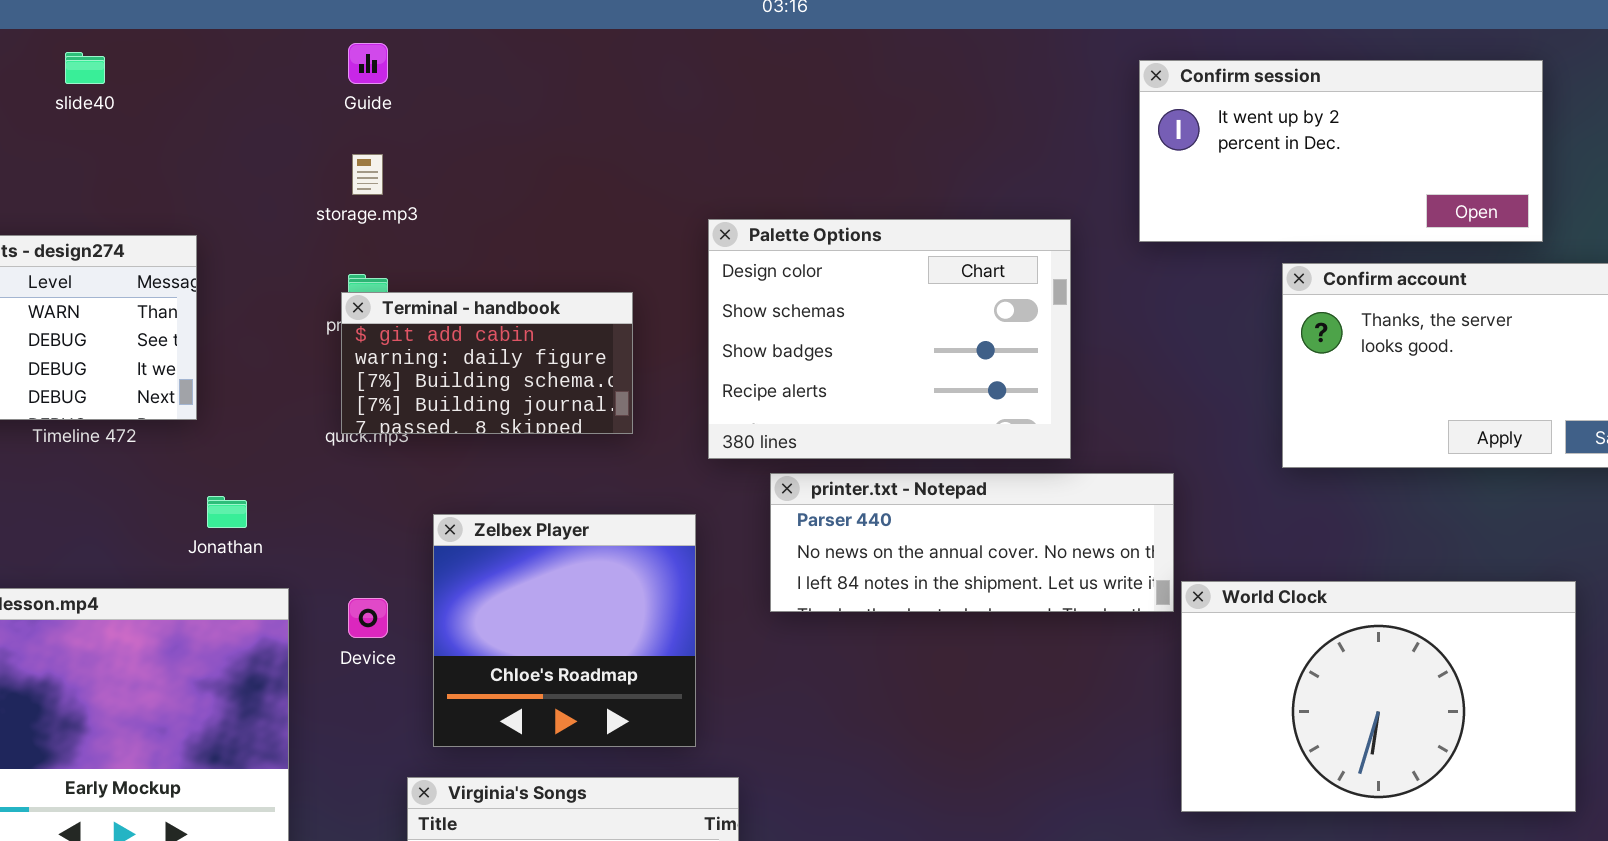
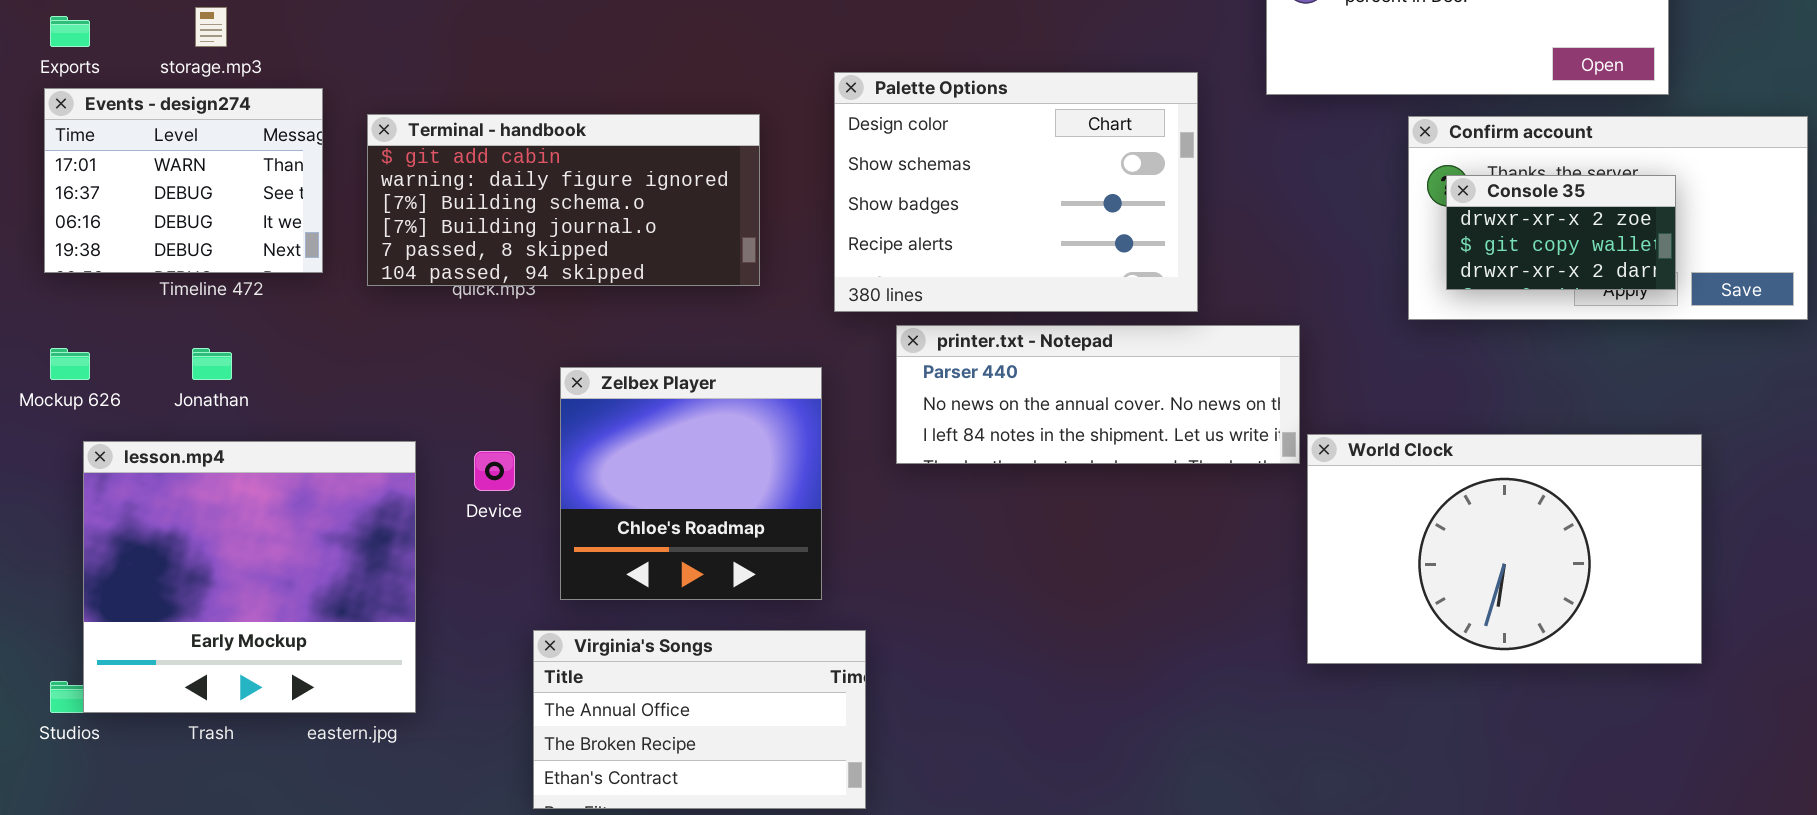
storage.mp3: [352,154,383,195] -> [195,7,227,47], moved
Terminal - handbook: [341,292,633,434] -> [367,114,760,286], resized
Console 35: none -> [1446,175,1676,290], opened
Jonathan: [207,496,247,528] -> [192,348,232,380], moved

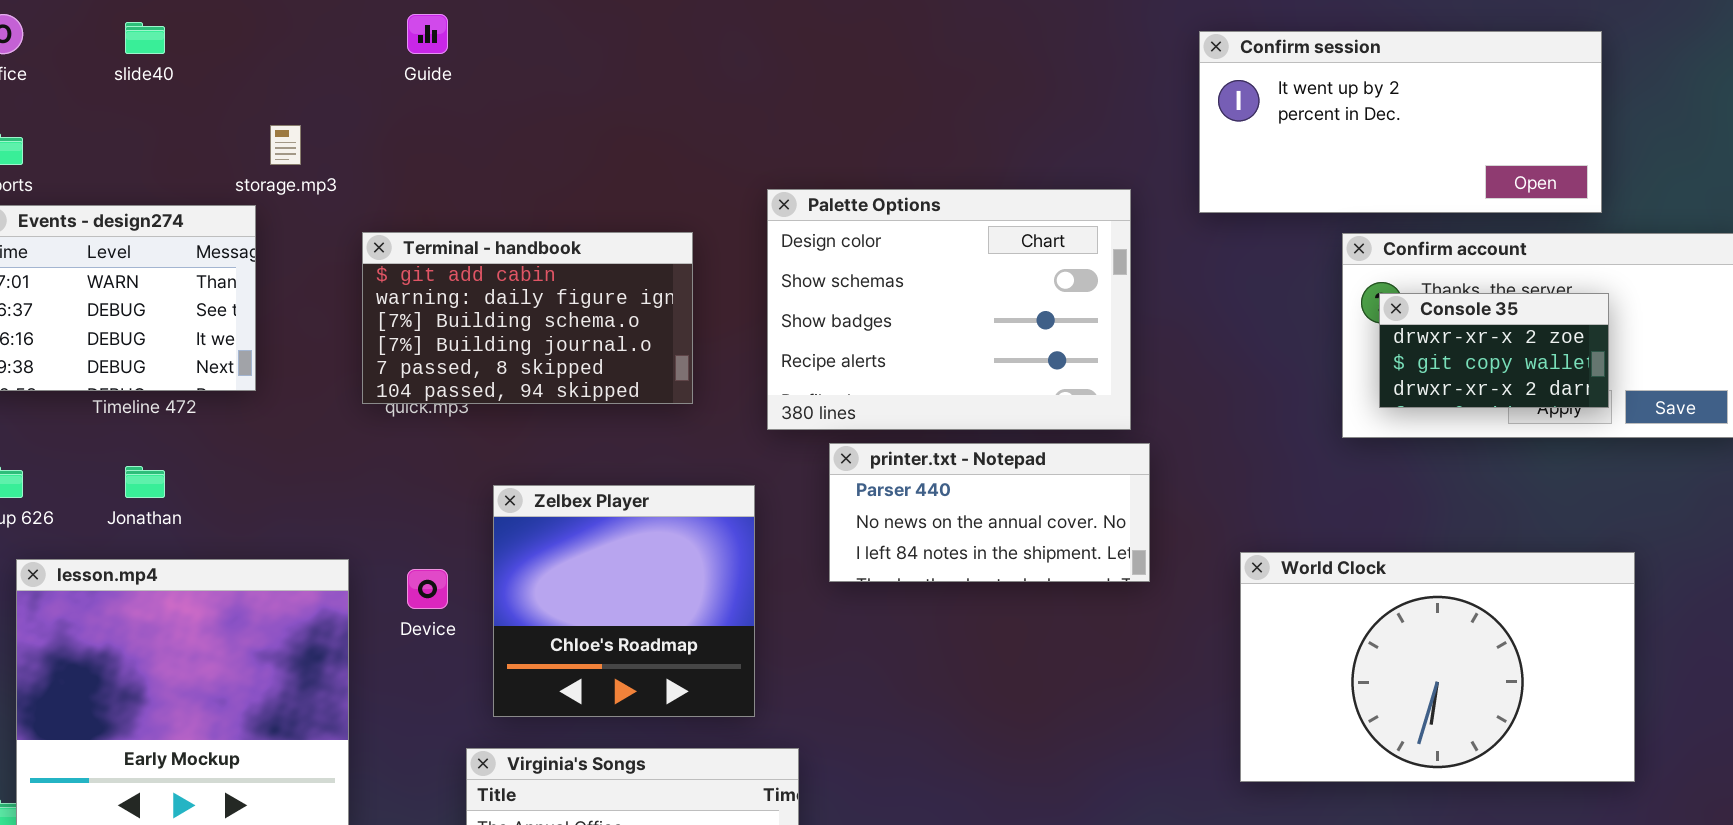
storage.mp3: [195,7,227,47] -> [270,125,301,165], moved
Terminal - handbook: [367,114,760,286] -> [362,232,693,404], resized
printer.txt - Notepad: [896,325,1300,464] -> [829,443,1150,582], resized

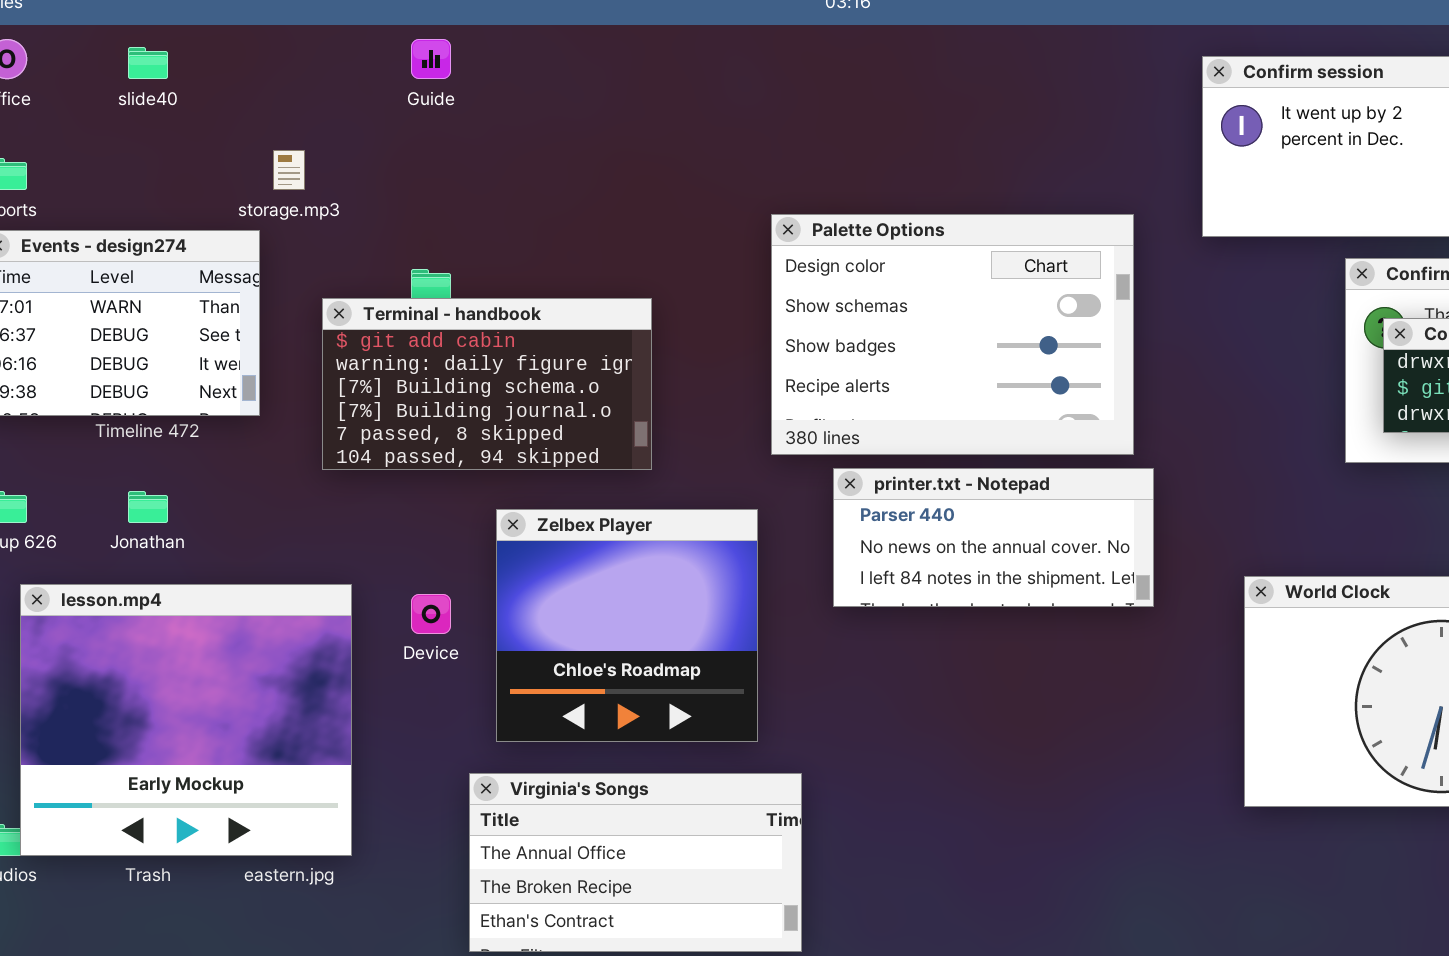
Terminal - handbook: [362,232,693,404] -> [322,298,652,470], moved

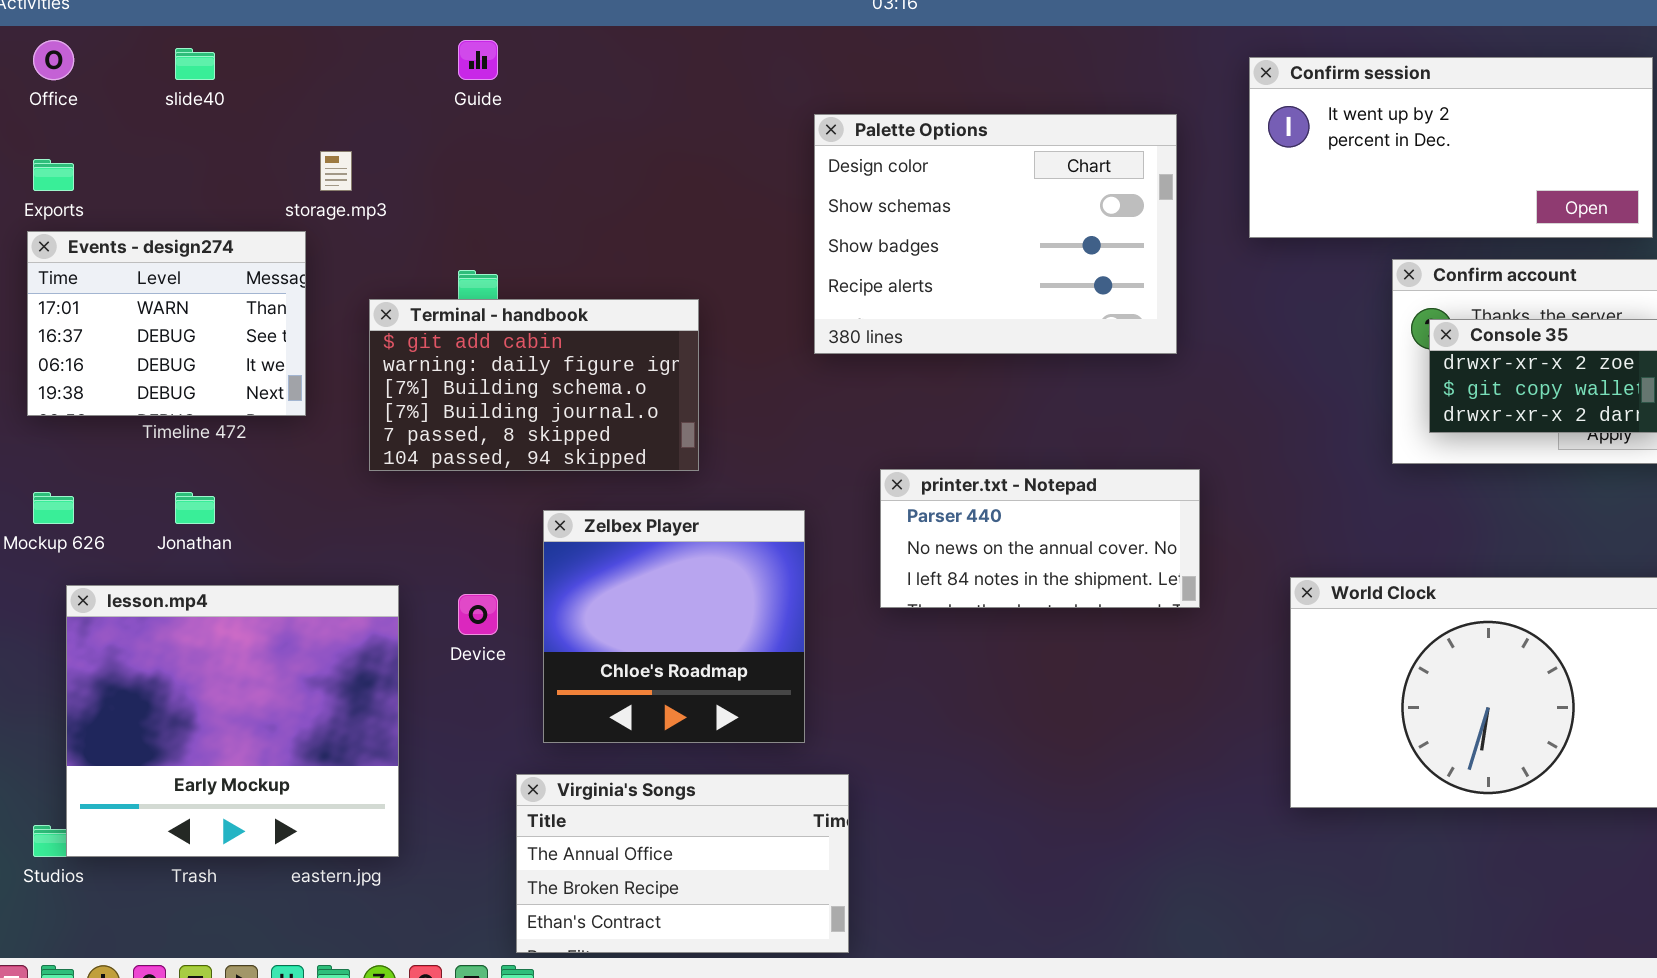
Palette Options: [771,214,1134,455] -> [814,114,1177,354], moved

